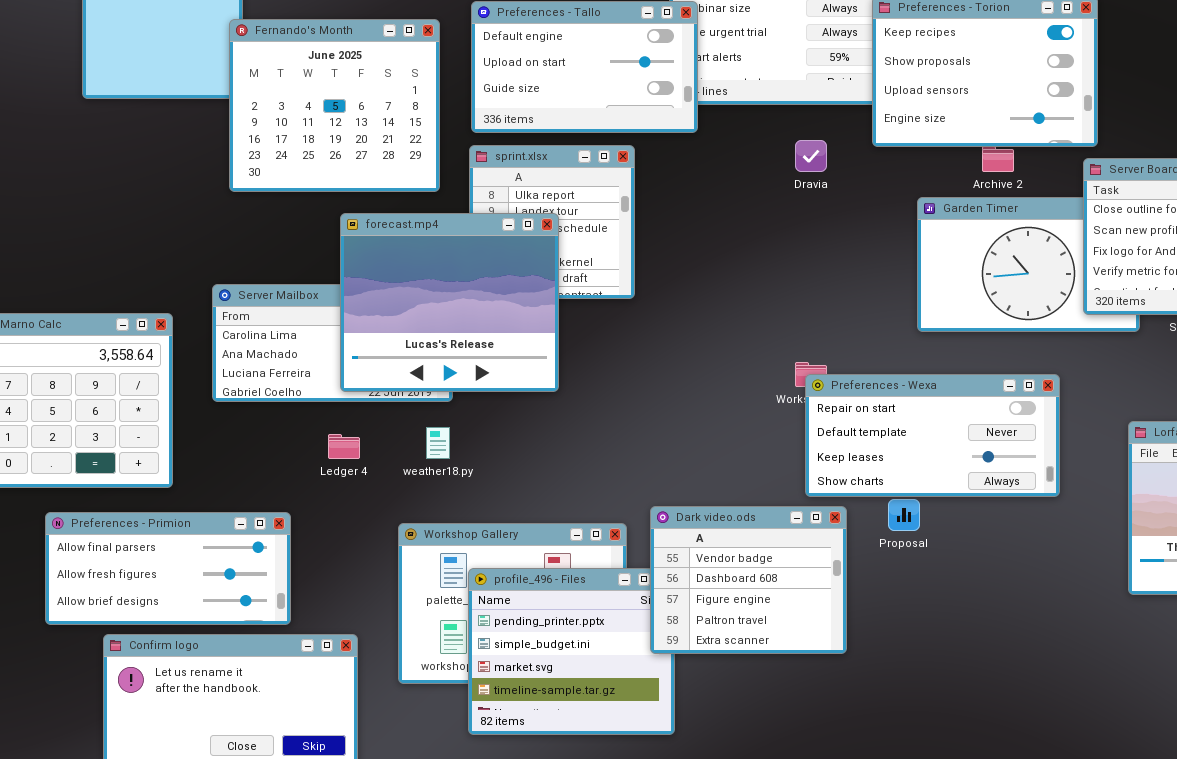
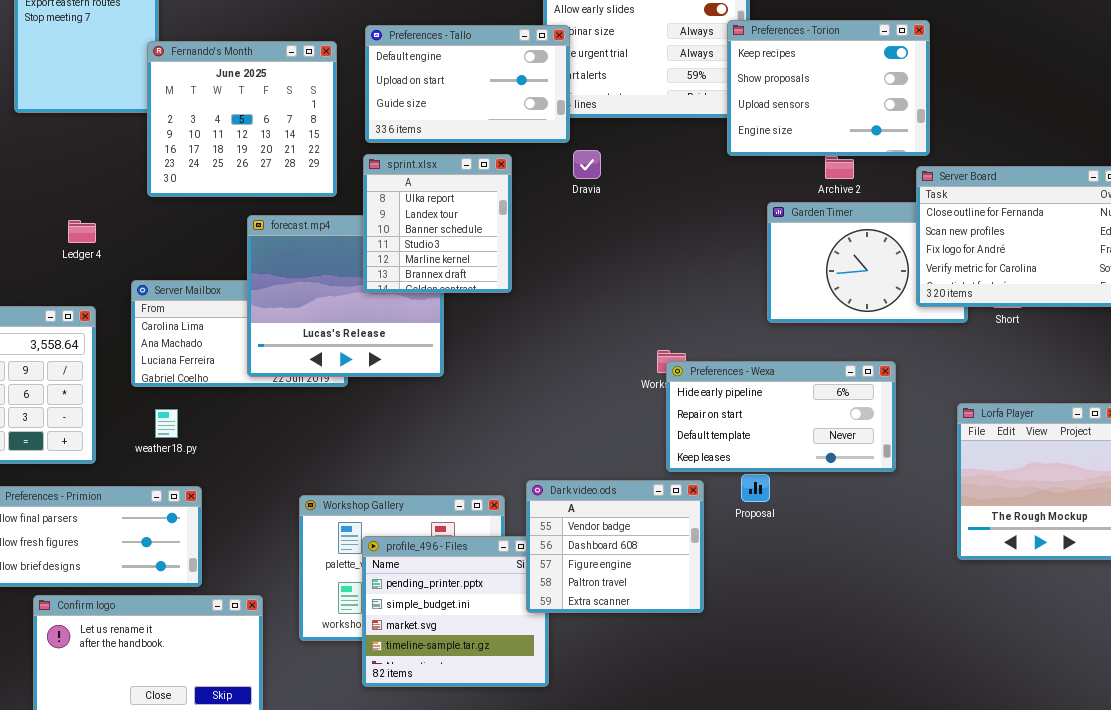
Dravia: [795,140,827,172] -> [573,150,601,179], moved
sprint.xlsx: [469,145,635,299] -> [363,154,512,293], raised
Preferences - Wexa: [805,374,1060,497] -> [666,361,896,472], scrolled up 1 row
weather18.py: [426,427,450,459] -> [155,409,178,438], moved
Ledger 4: [328,434,360,459] -> [68,220,96,243], moved

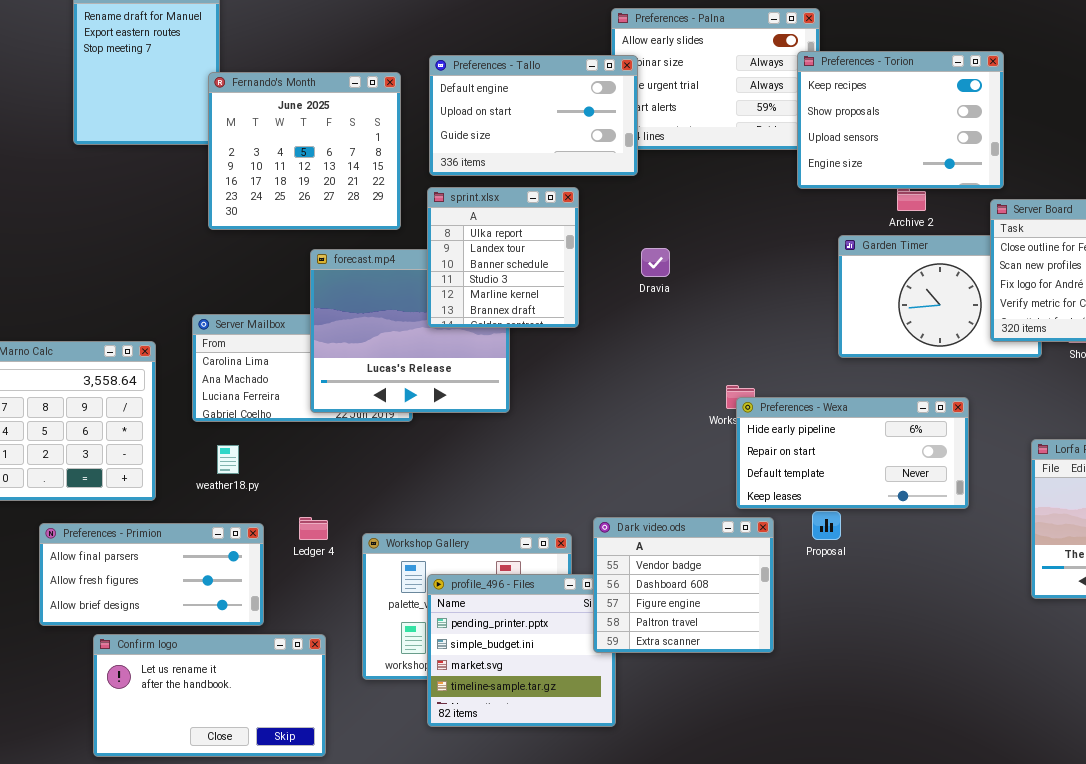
Dravia: [573,150,601,179] -> [641,248,670,277], moved
Ledger 4: [68,220,96,243] -> [299,517,328,540], moved

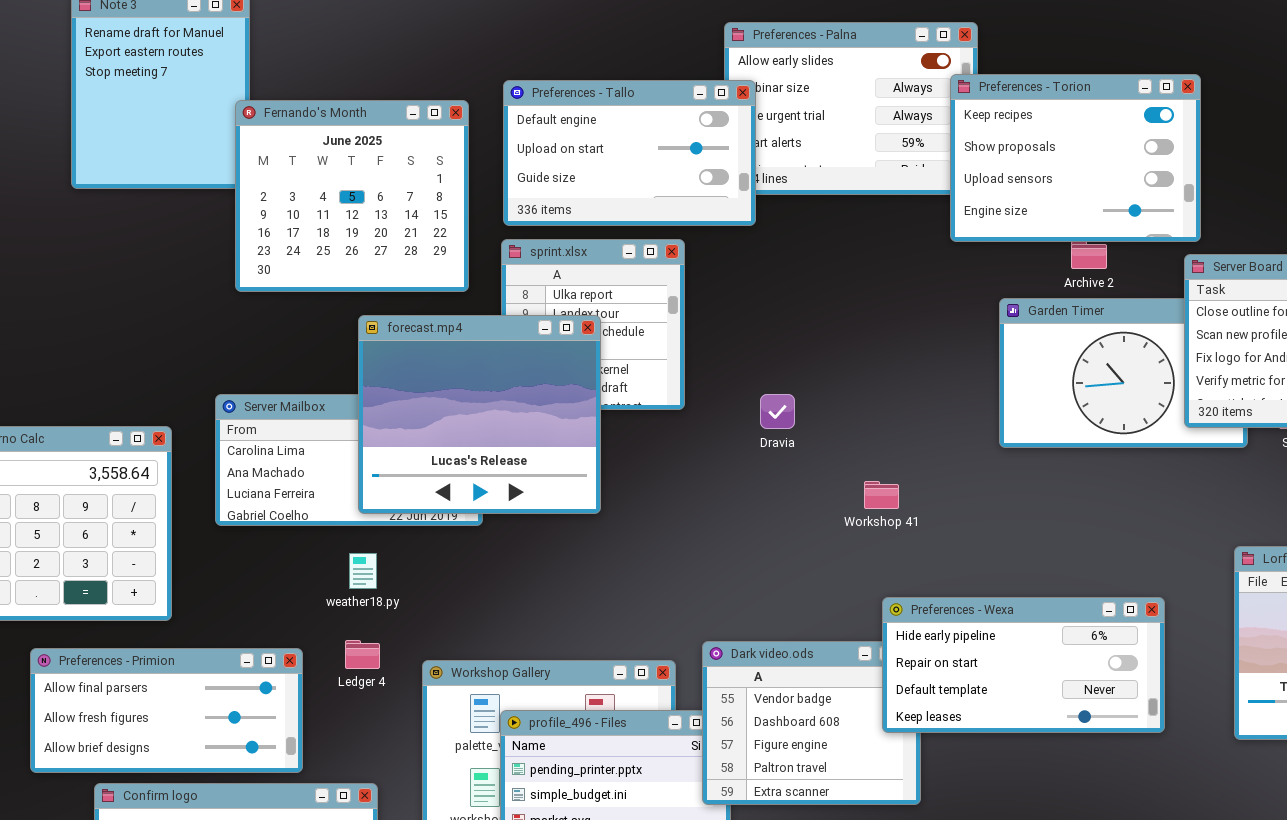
Dravia: [641,248,670,277] -> [760,394,795,429], moved
forecast.mp4: [310,249,510,413] -> [358,315,601,514], raised
Preferences - Wexa: [736,397,969,509] -> [882,597,1165,733], moved
weather18.py: [217,445,239,474] -> [349,553,377,589], moved

